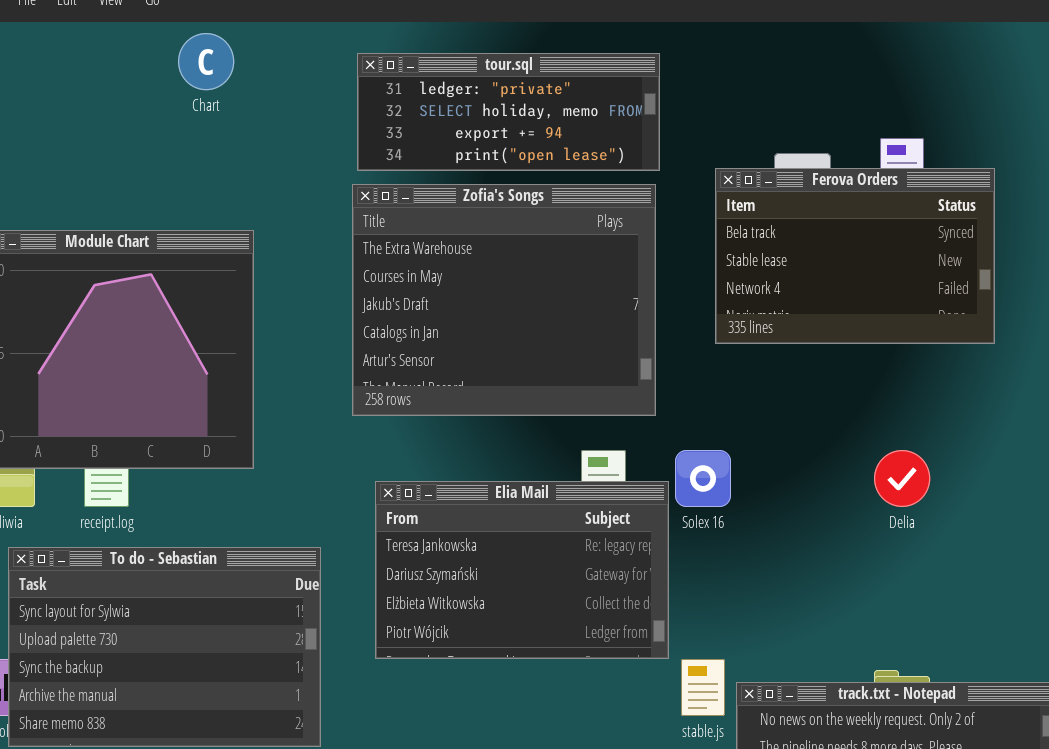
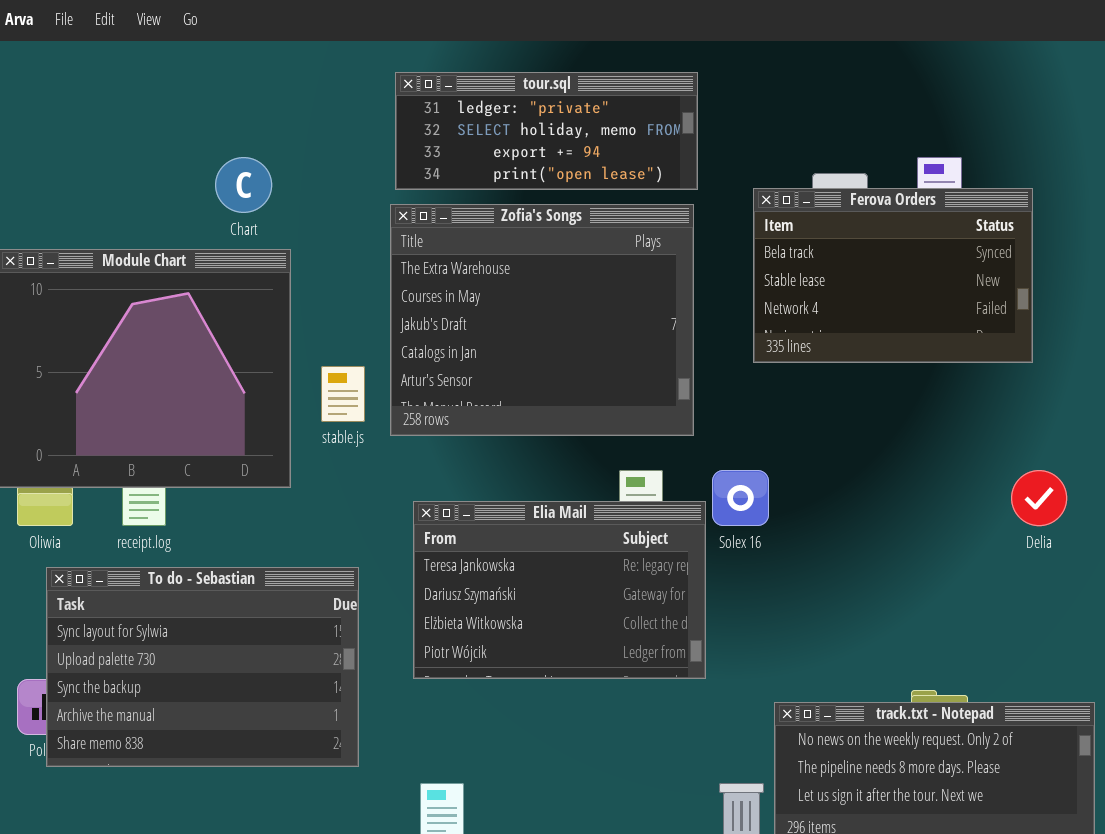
Chart: [178,33,234,90] -> [215,157,272,213], moved
Delia: [874,450,930,507] -> [1011,470,1067,526], moved
stable.js: [681,659,725,716] -> [321,366,365,422], moved

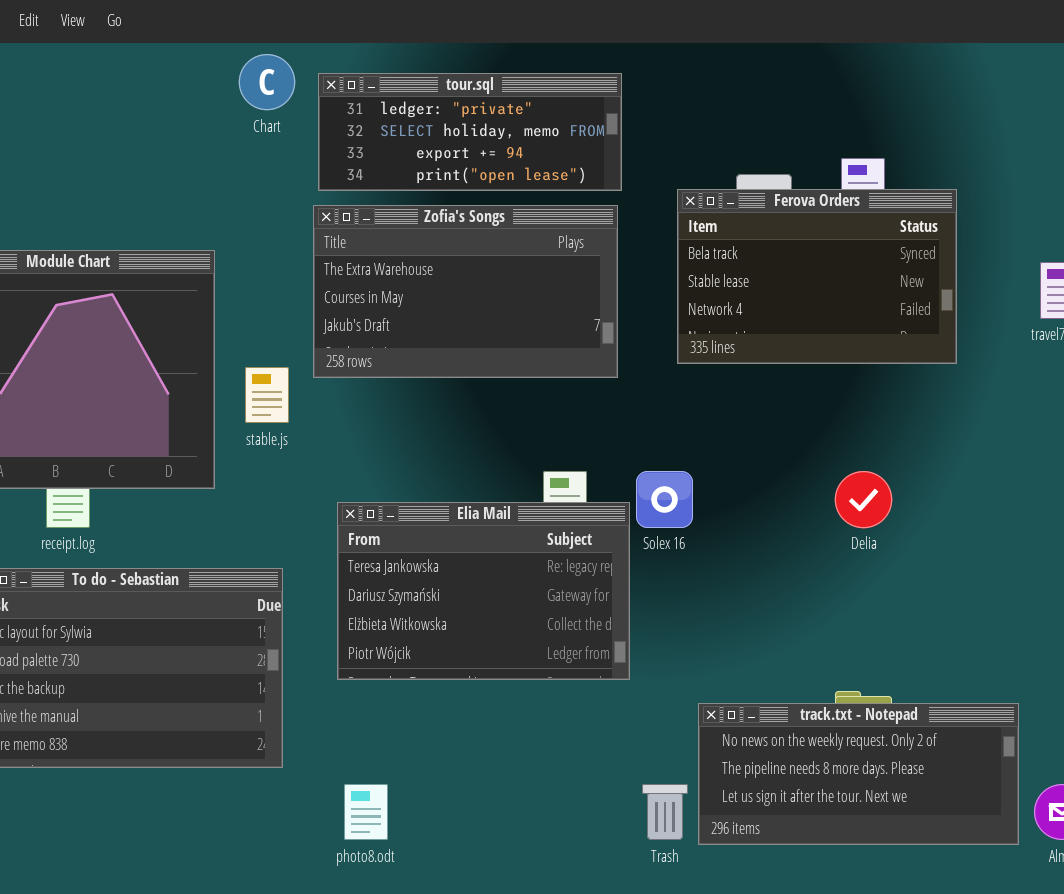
Chart: [215,157,272,213] -> [239,54,295,110], moved
Zofia's Songs: [390,204,694,436] -> [313,205,618,378], resized
Delia: [1011,470,1067,526] -> [835,471,892,528], moved

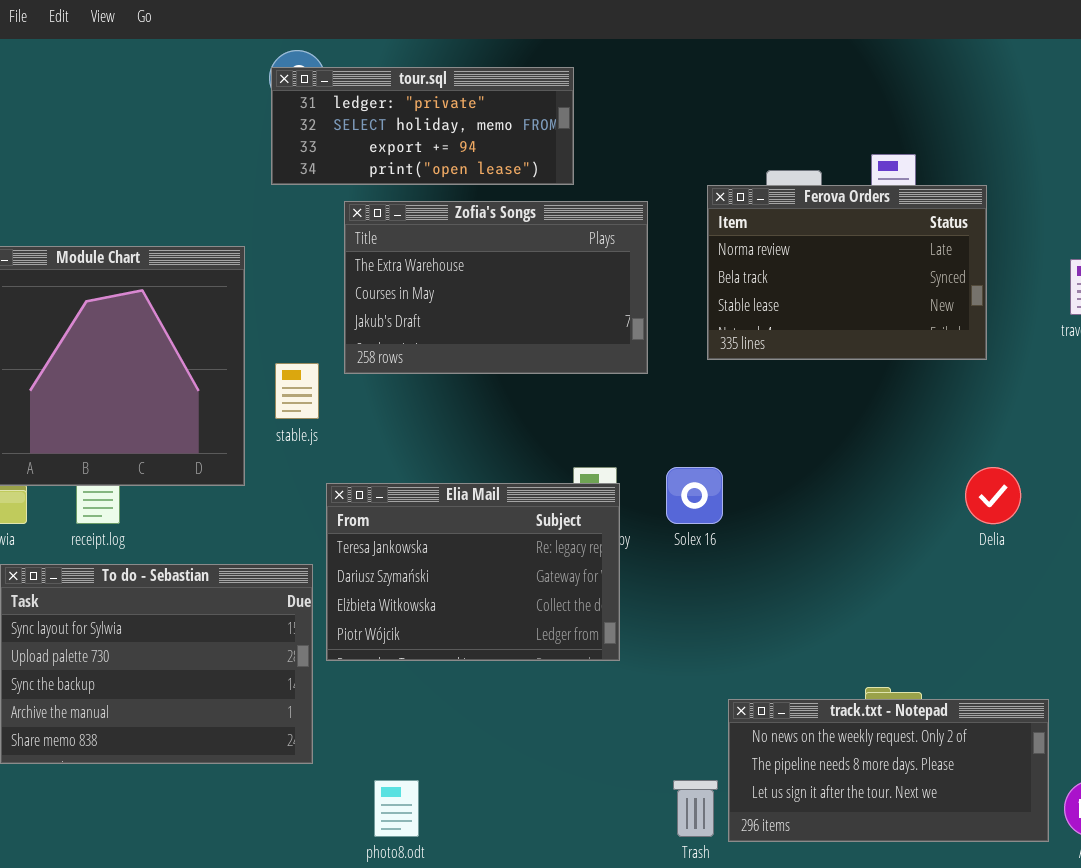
tour.sql: [318,73,622,191] -> [271,67,574,185], moved
Ferova Orders: [677,189,957,364] -> [707,185,987,360], scrolled up 1 row
Delia: [835,471,892,528] -> [965,467,1021,524], moved
Elia Mail: [337,502,630,680] -> [326,483,620,661], moved

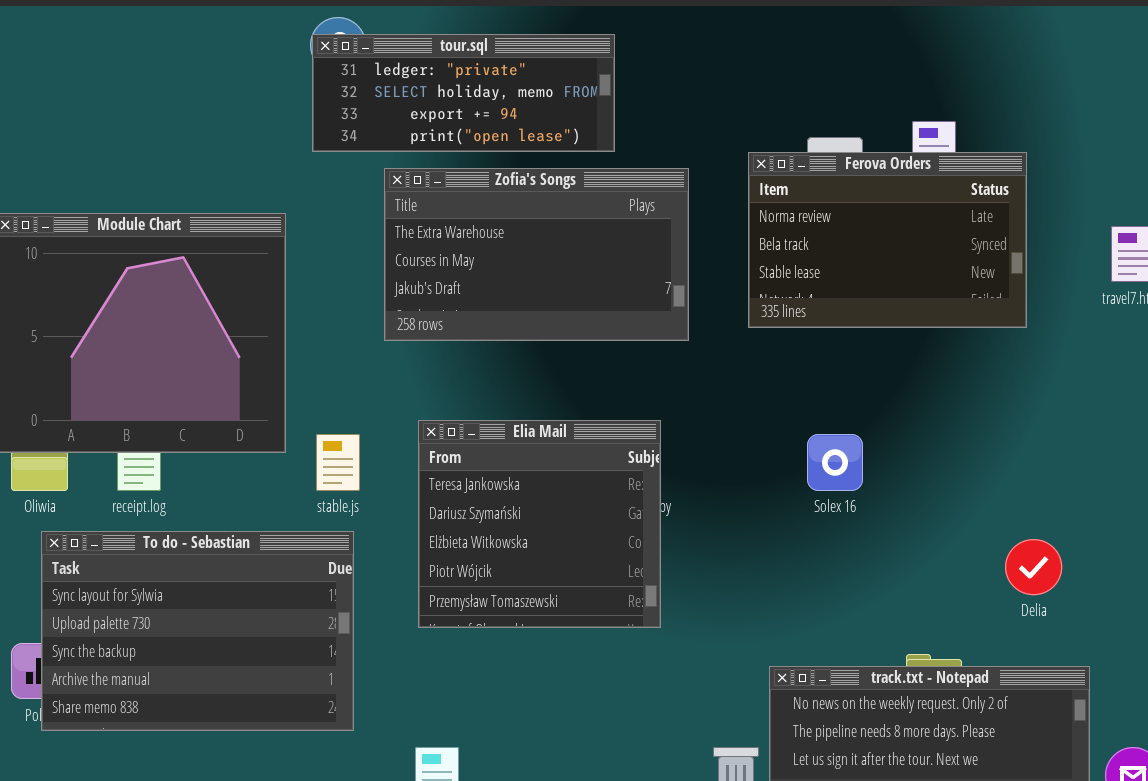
stable.js: [275,363,319,419] -> [316,434,360,491], moved
Solex 16: [666,467,723,524] -> [807,434,863,491], moved
Delia: [965,467,1021,524] -> [1005,539,1062,595], moved
Elia Mail: [326,483,620,661] -> [418,420,661,628], resized

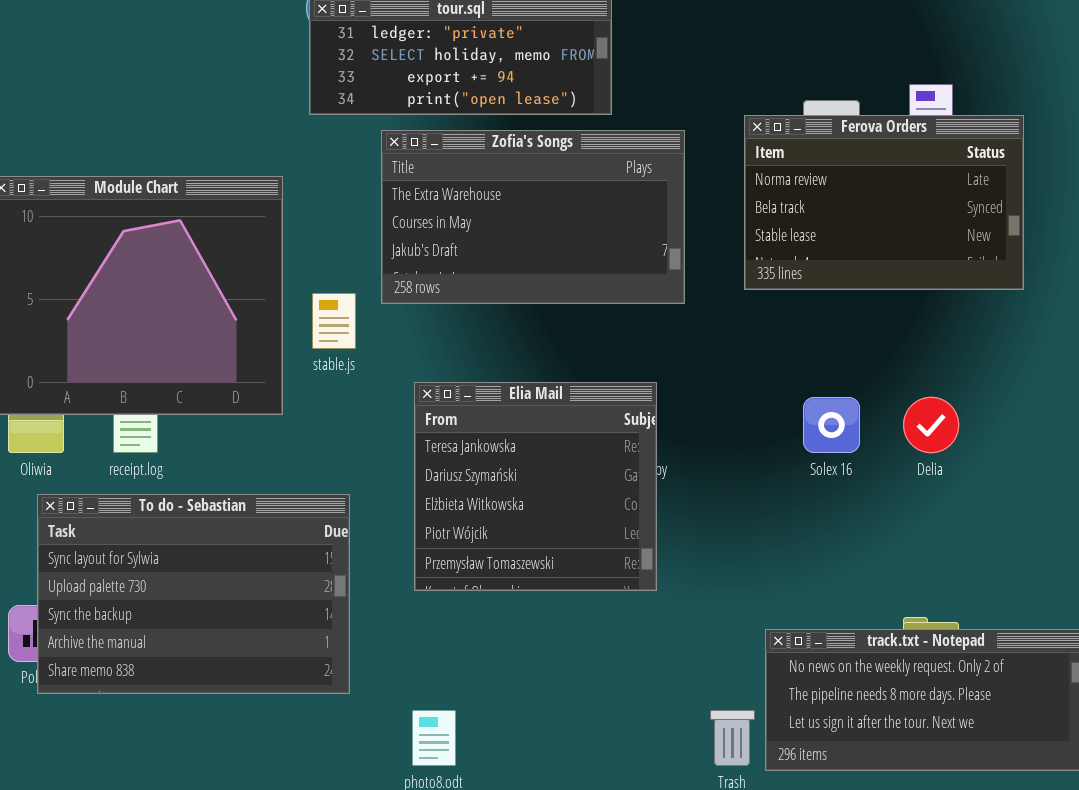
stable.js: [316,434,360,491] -> [312,293,356,349], moved
Delia: [1005,539,1062,595] -> [903,397,959,453], moved

